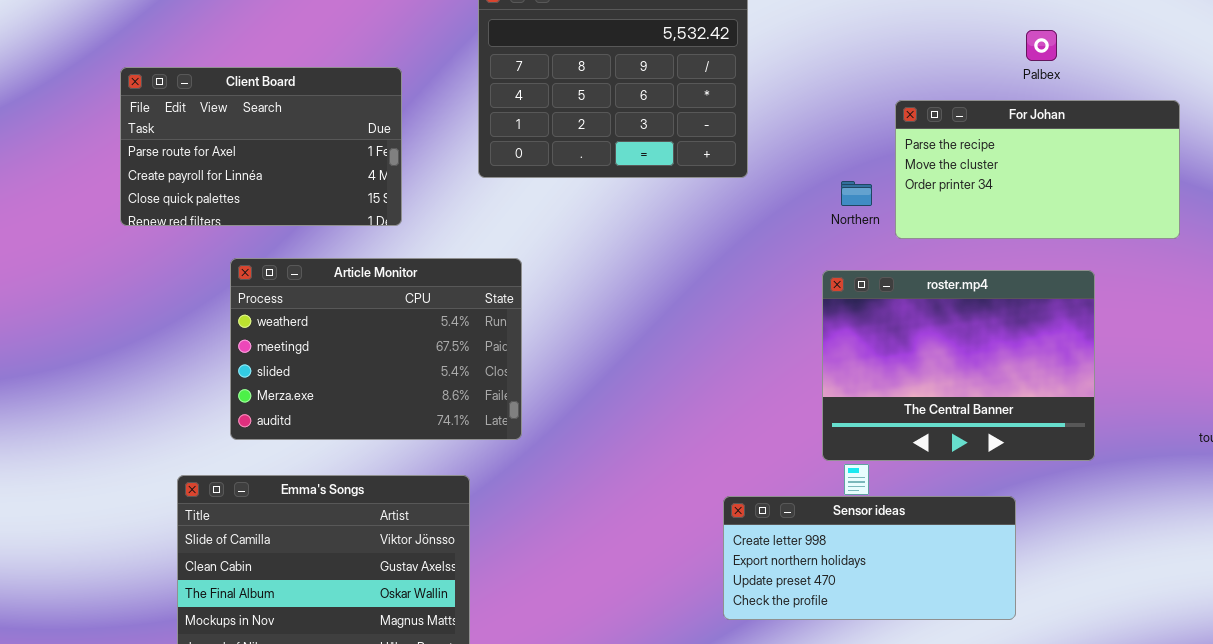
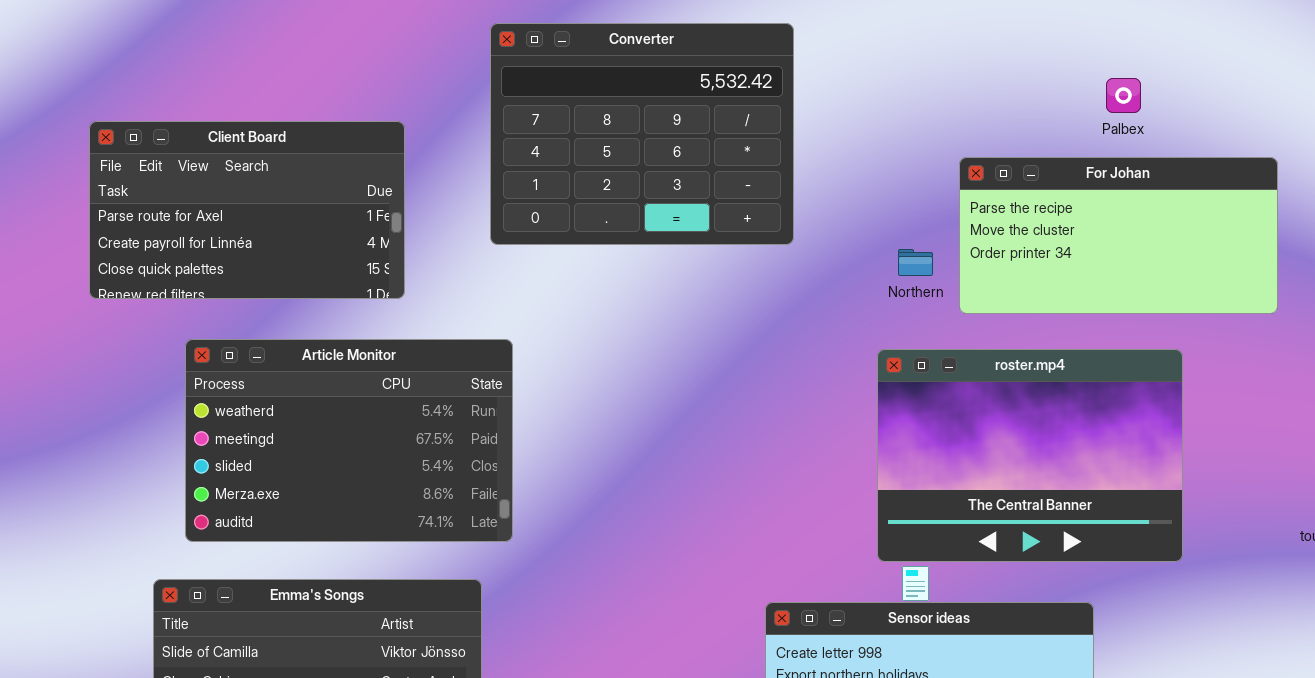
Article Monitor: [230,258,522,440] -> [185,339,513,542], moved

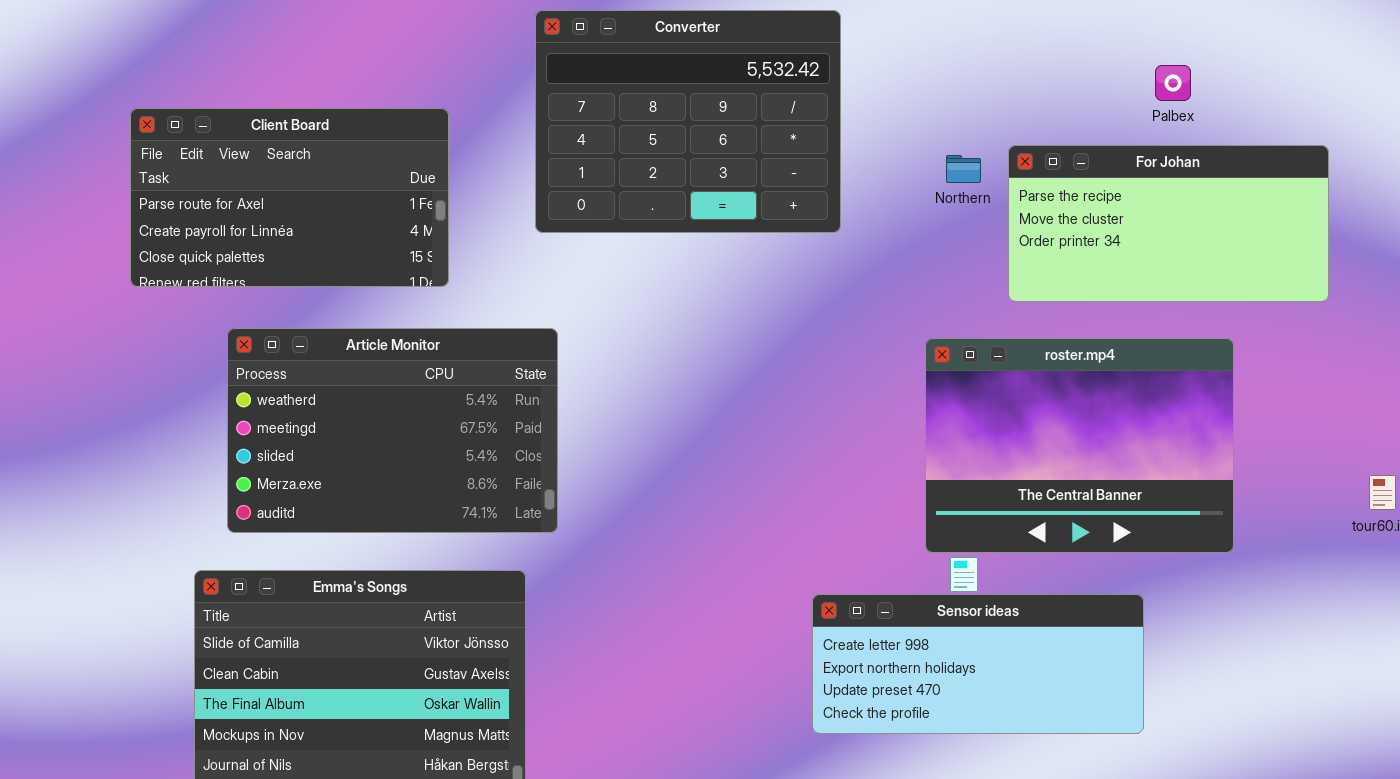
Northern: [898,249,933,276] -> [946,155,981,183], moved

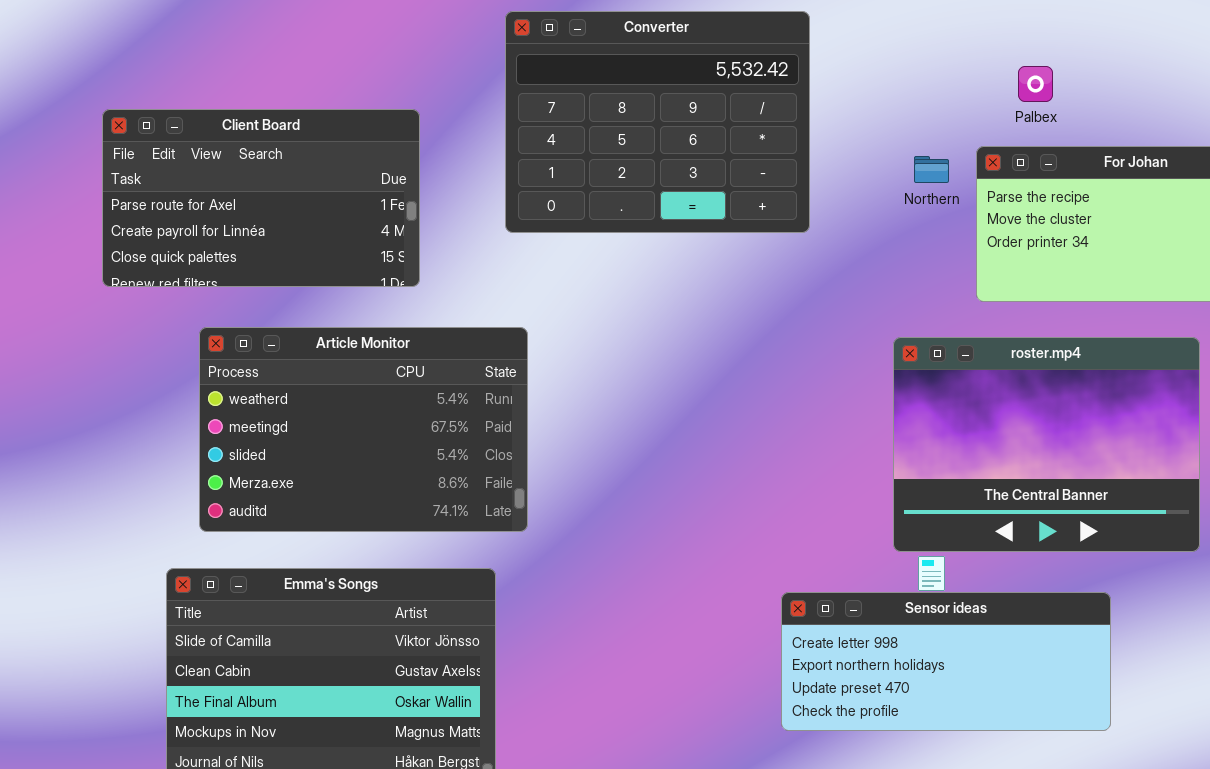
Palbex: [1155,65,1191,101] -> [1018,66,1053,102], moved

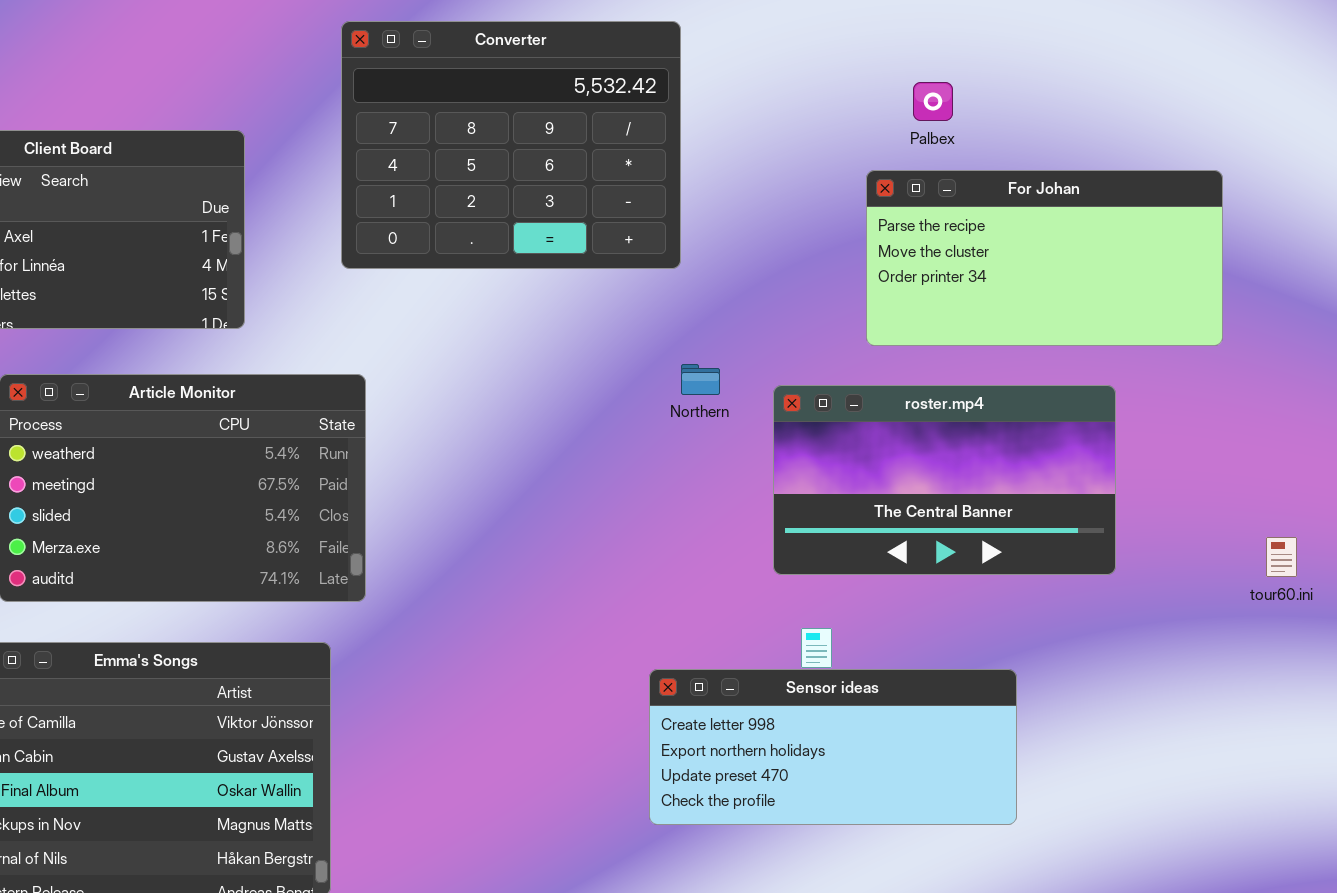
Northern: [914,156,949,183] -> [681,364,720,395], moved
roster.mp4: [893,337,1200,552] -> [773,385,1116,575], resized

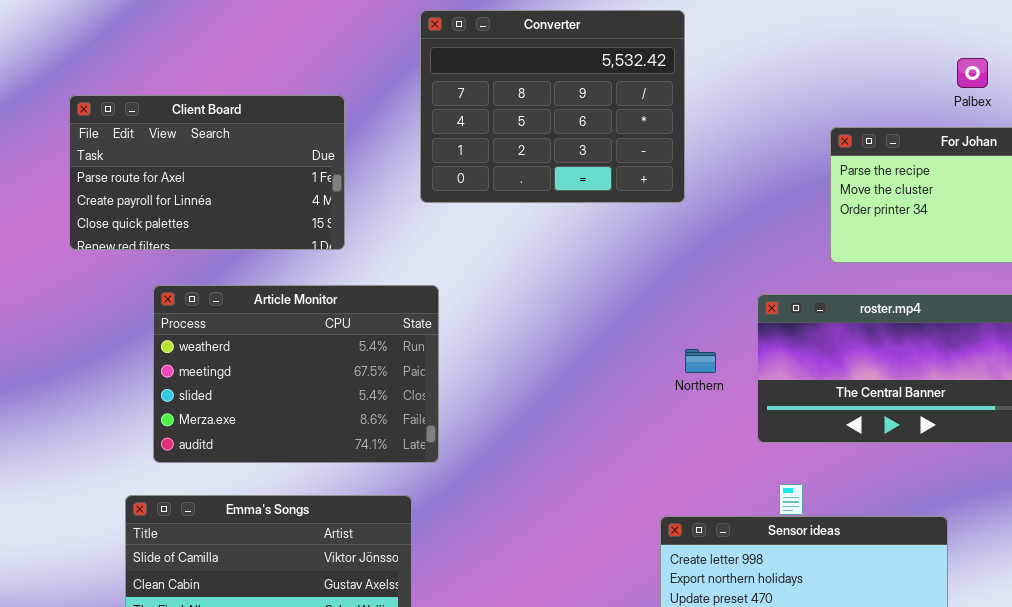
Palbex: [913,82,953,121] -> [957,58,988,88], moved
Northern: [681,364,720,395] -> [685,349,716,373], moved

